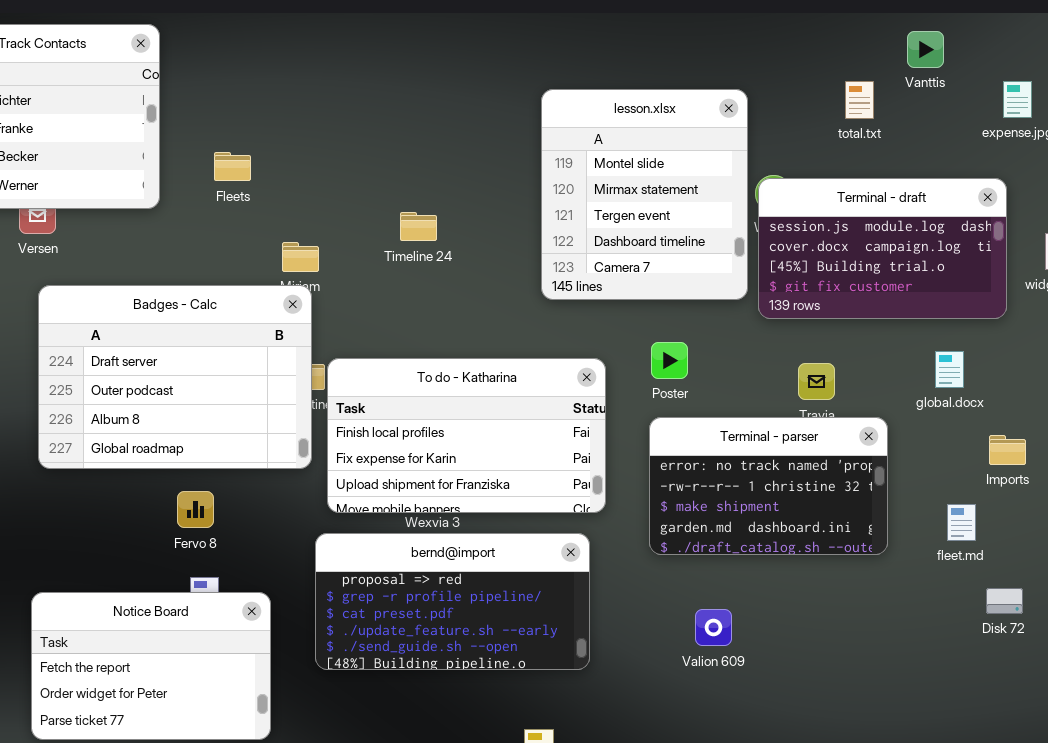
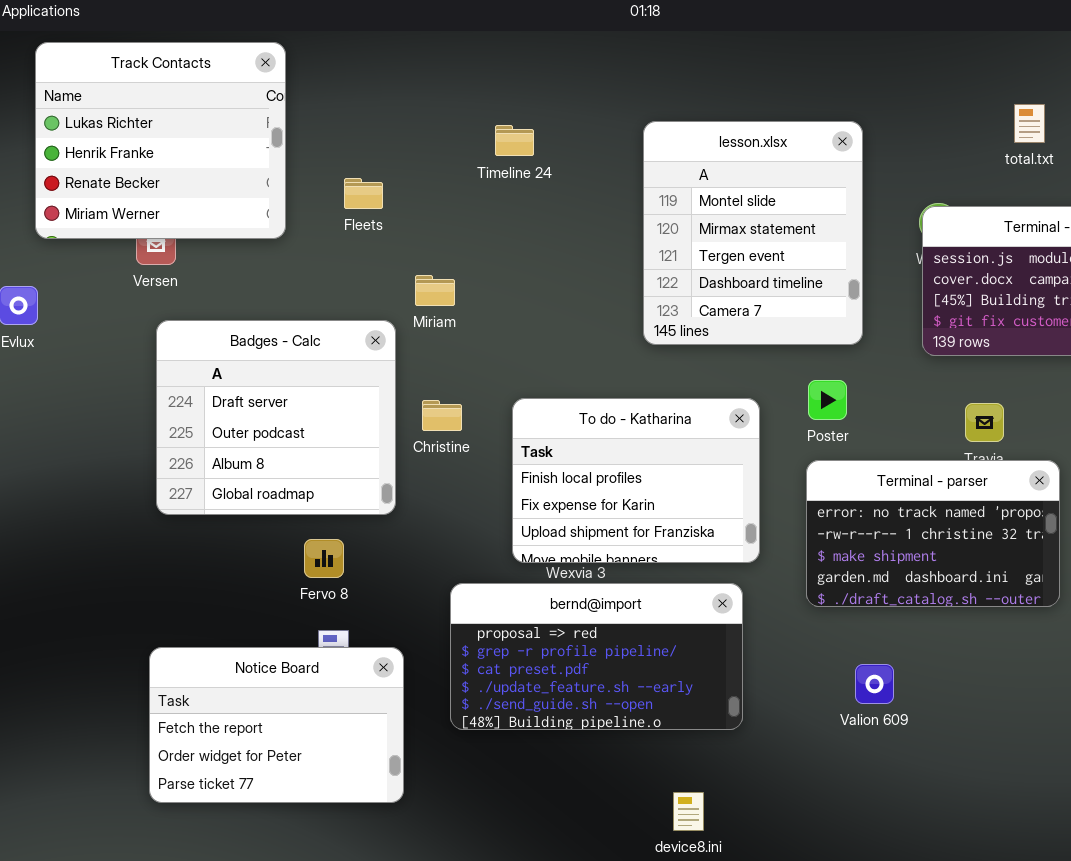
lesson.xlsx: [541,89,748,300] -> [643,121,863,345], moved
Timeline 24: [400,212,437,241] -> [495,125,534,156], moved
Badges - Calc: [38,285,312,469] -> [156,320,396,515], resized
To do - Katharina: [327,358,606,513] -> [512,398,760,563], resized

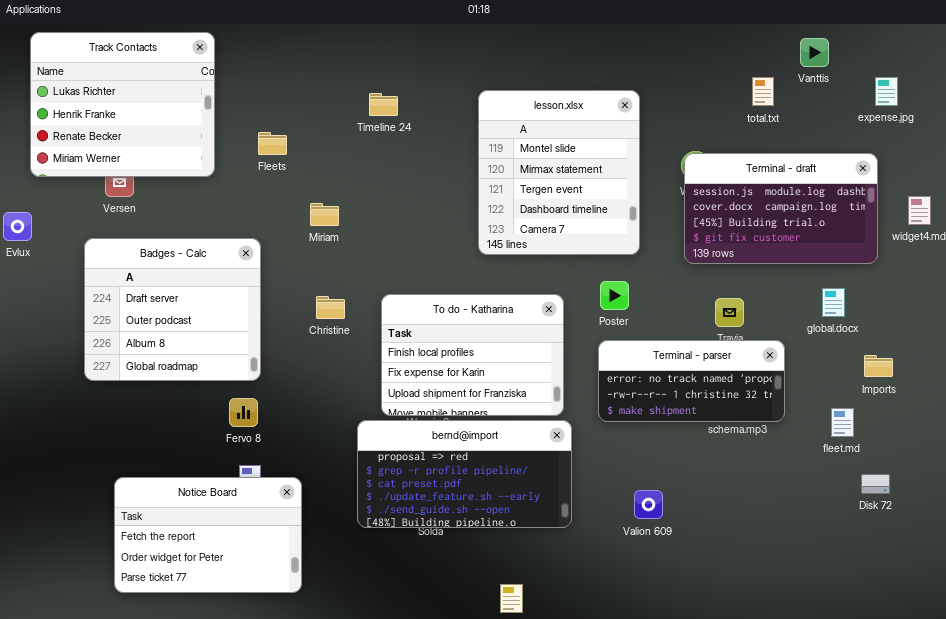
Badges - Calc: [156,320,396,515] -> [84,238,261,381], moved
Terminal - parser: [806,460,1060,607] -> [598,340,785,422], resized
bernd@import: [450,583,743,730] -> [357,420,572,528], moved

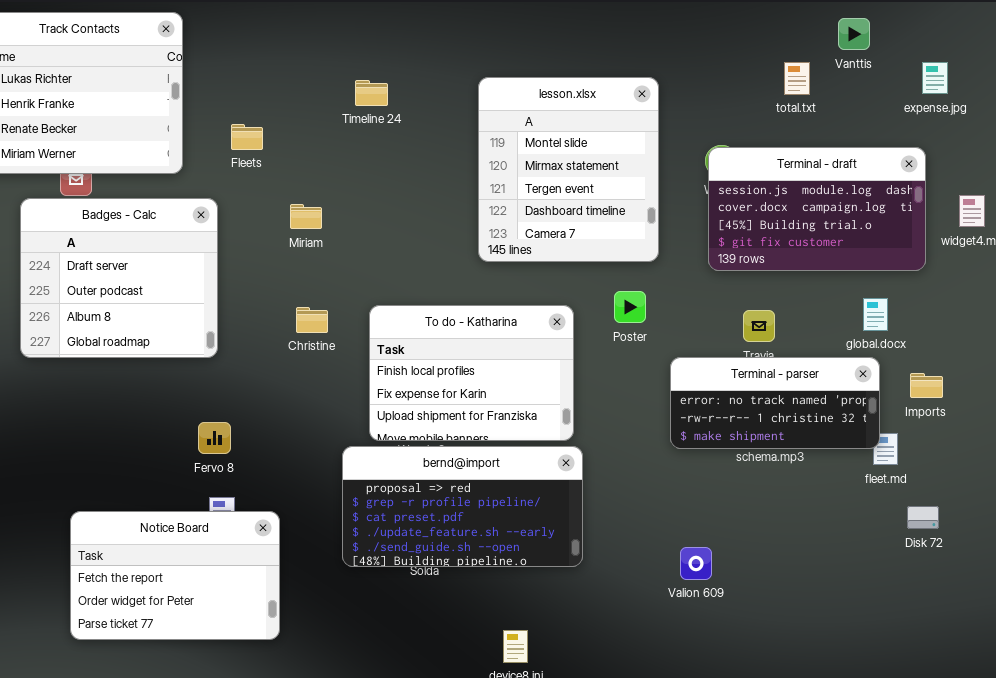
Badges - Calc: [84,238,261,381] -> [20,198,218,358], moved
Terminal - parser: [598,340,785,422] -> [670,357,880,449], moved
Valion 609: [634,490,663,519] -> [680,547,712,580], moved

